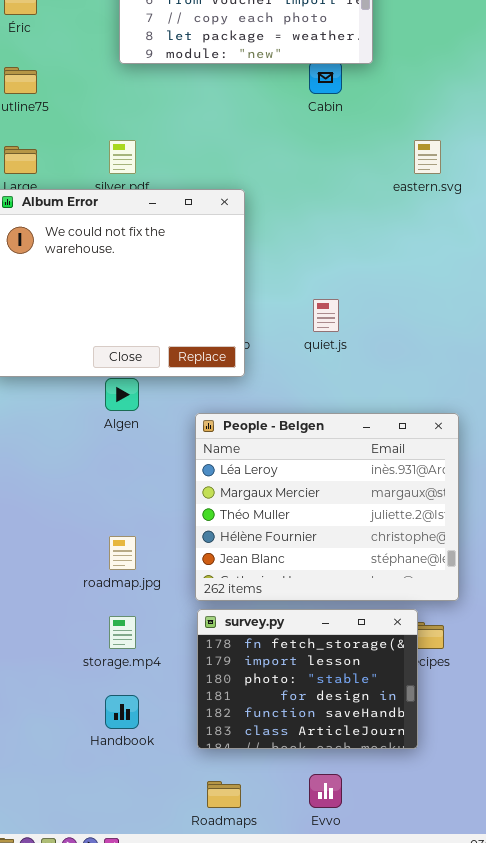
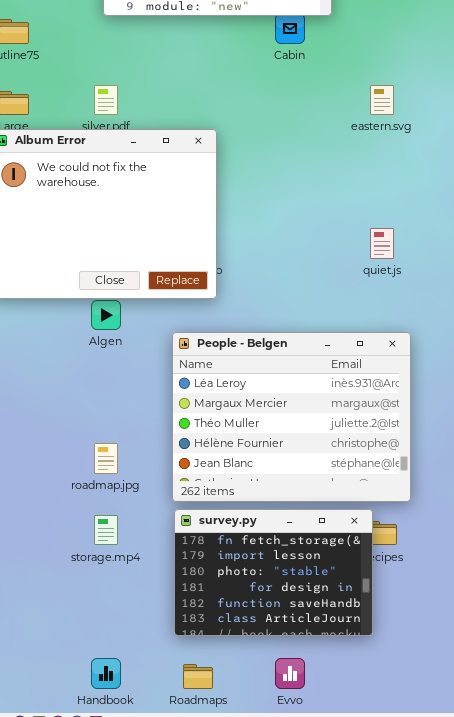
quiet.js: [313,299,339,332] -> [370,228,394,259], moved
Handbook: [105,695,139,729] -> [91,658,121,689], moved

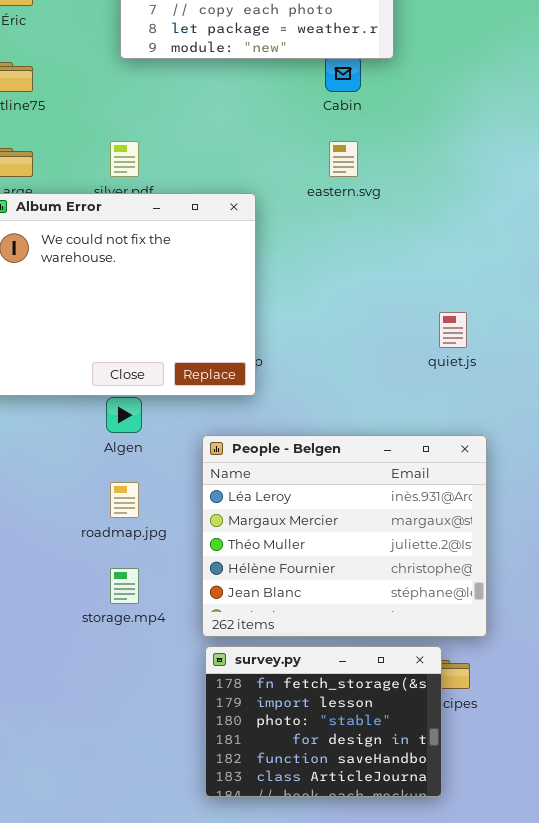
eastern.svg: [370,85,394,115] -> [329,141,358,177], moved
roadmap.jpg: [94,443,118,474] -> [110,482,139,518], moved
storage.mp4: [94,515,118,545] -> [110,568,139,604], moved

